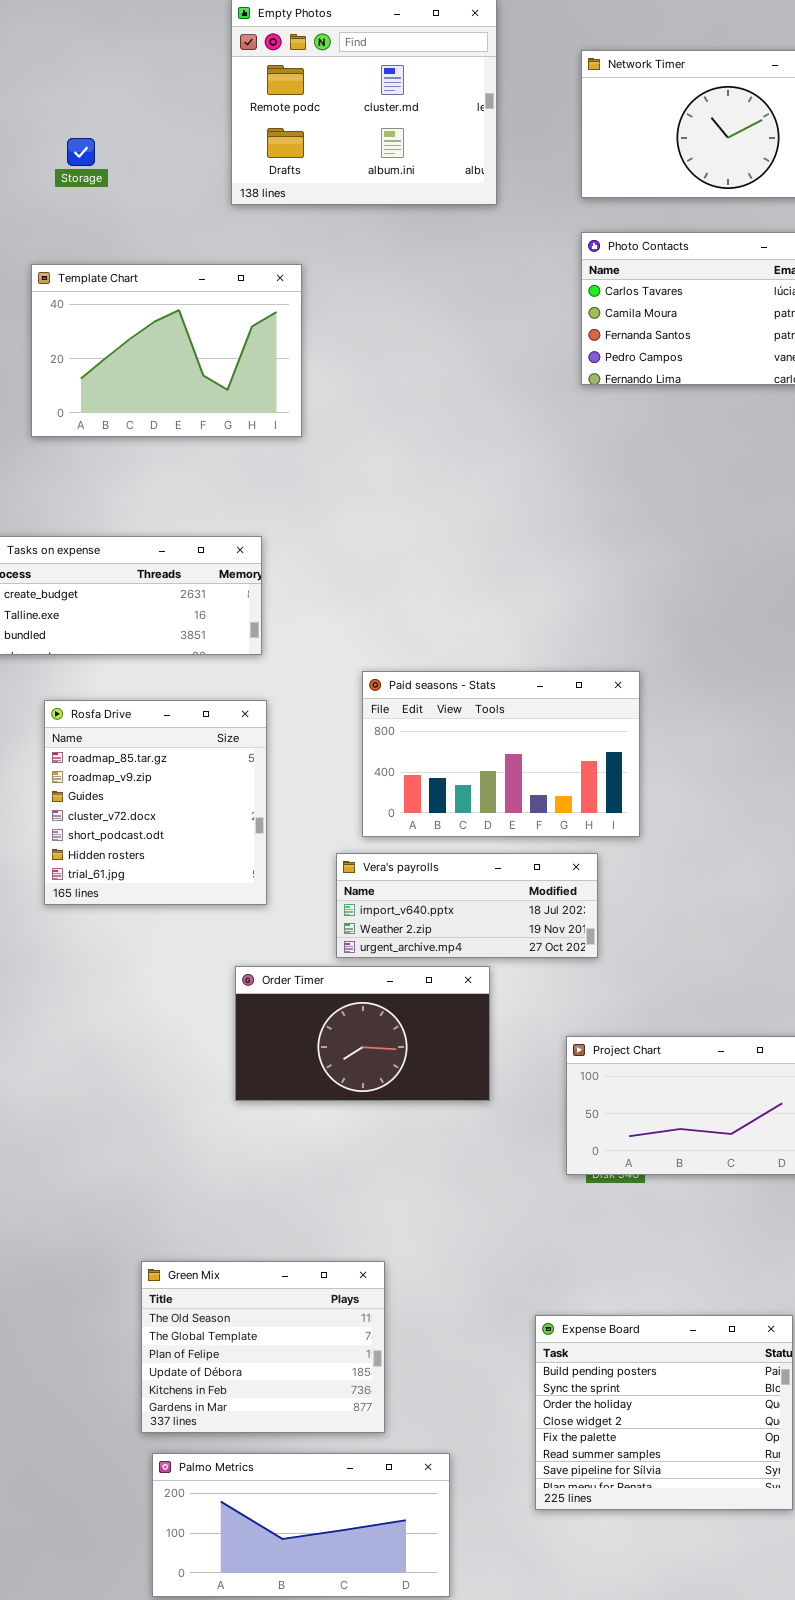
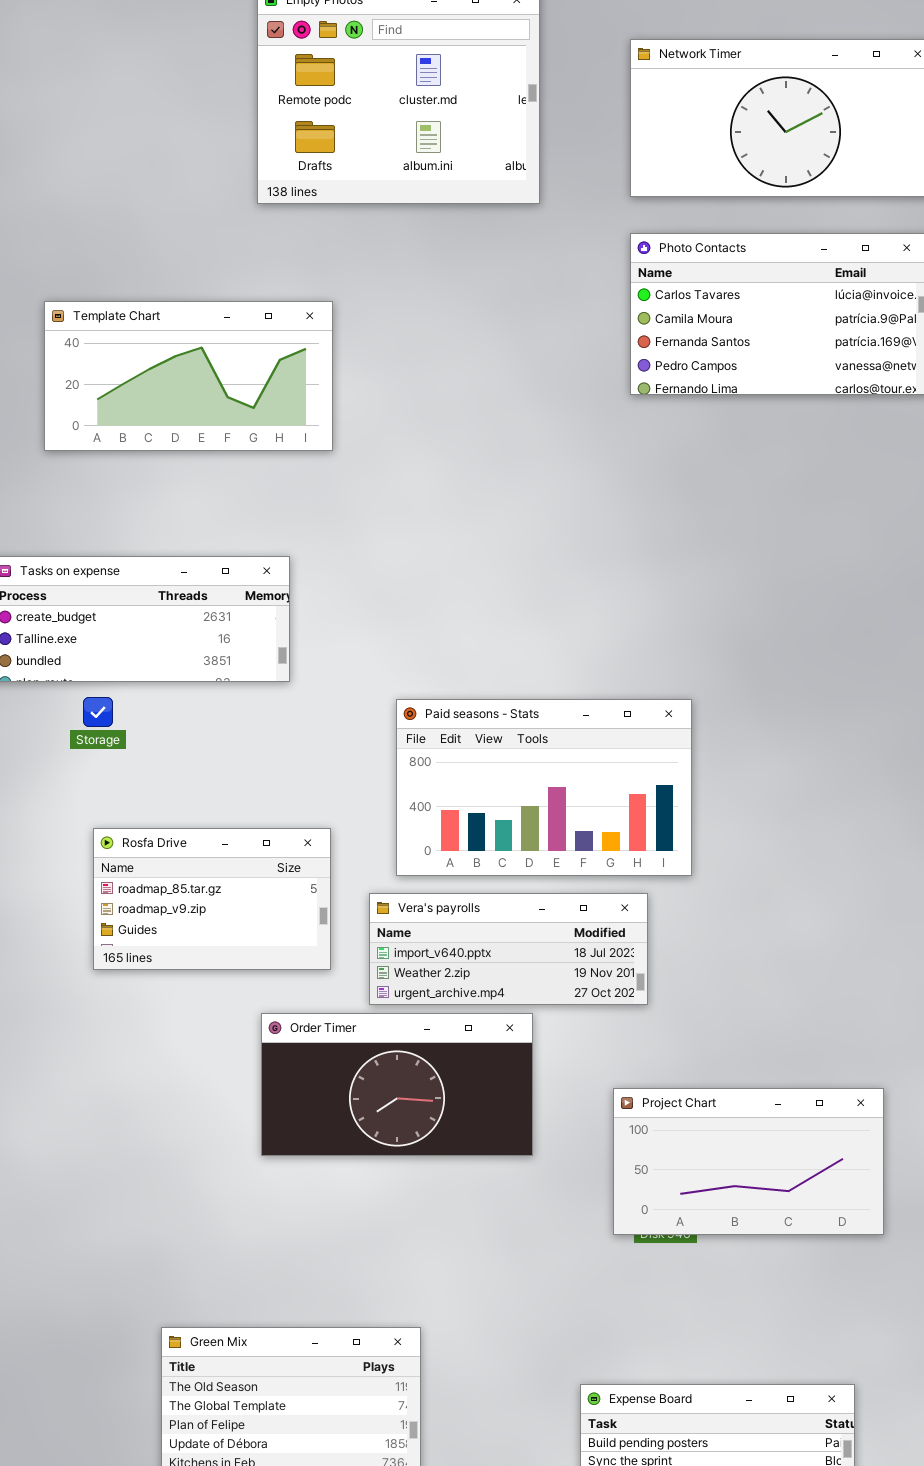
Storage: [67,138,95,166] -> [83,697,113,727], moved
Template Chart: [31,264,302,437] -> [44,301,333,451], resized
Rosfa Drive: [44,700,267,905] -> [93,828,331,970], moved, resized

